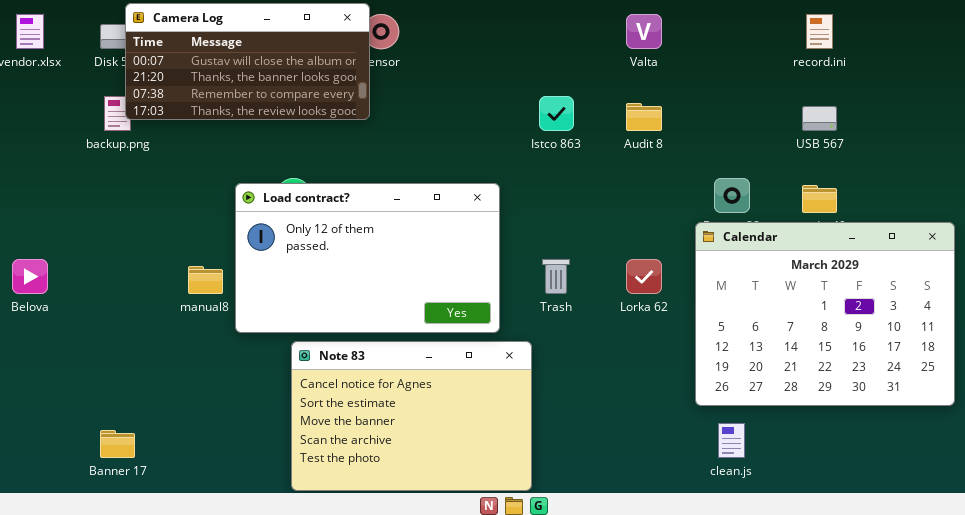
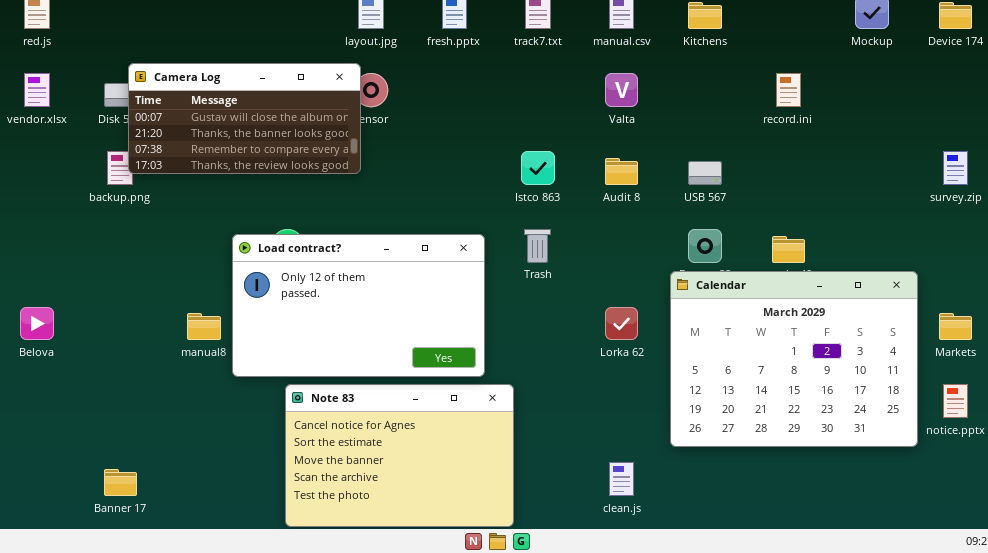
USB 567: [802,106,837,131] -> [688,161,722,185], moved
Trash: [542,259,570,294] -> [524,229,551,263], moved
clean.js: [718,423,745,458] -> [609,462,634,496], moved

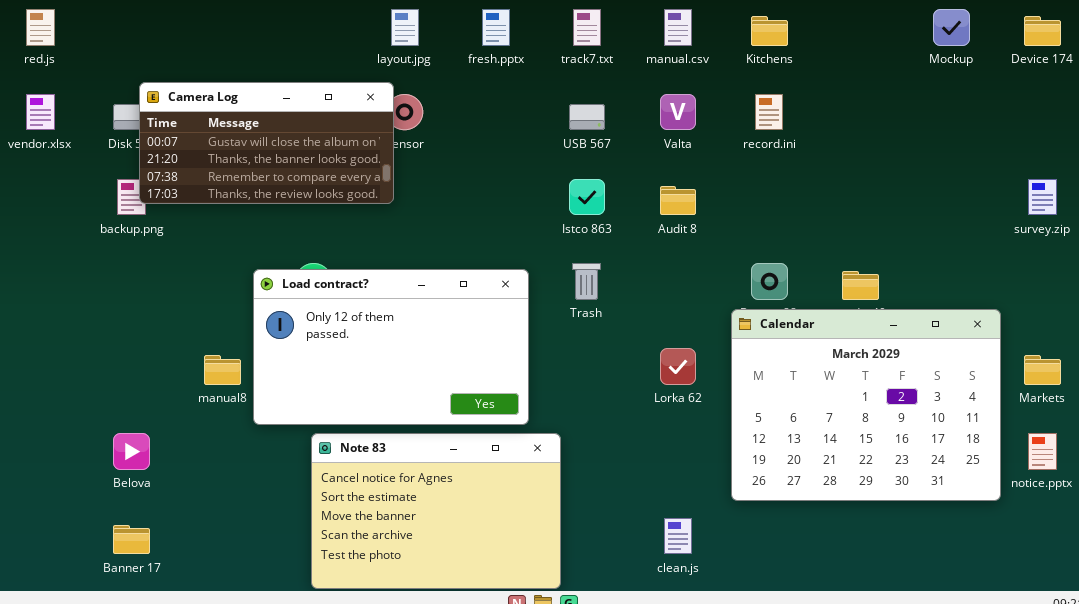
record.ini: [776,73,801,107] -> [755,94,783,130], moved
USB 567: [688,161,722,185] -> [569,104,605,130], moved
Belova: [20,307,54,340] -> [113,433,150,470], moved

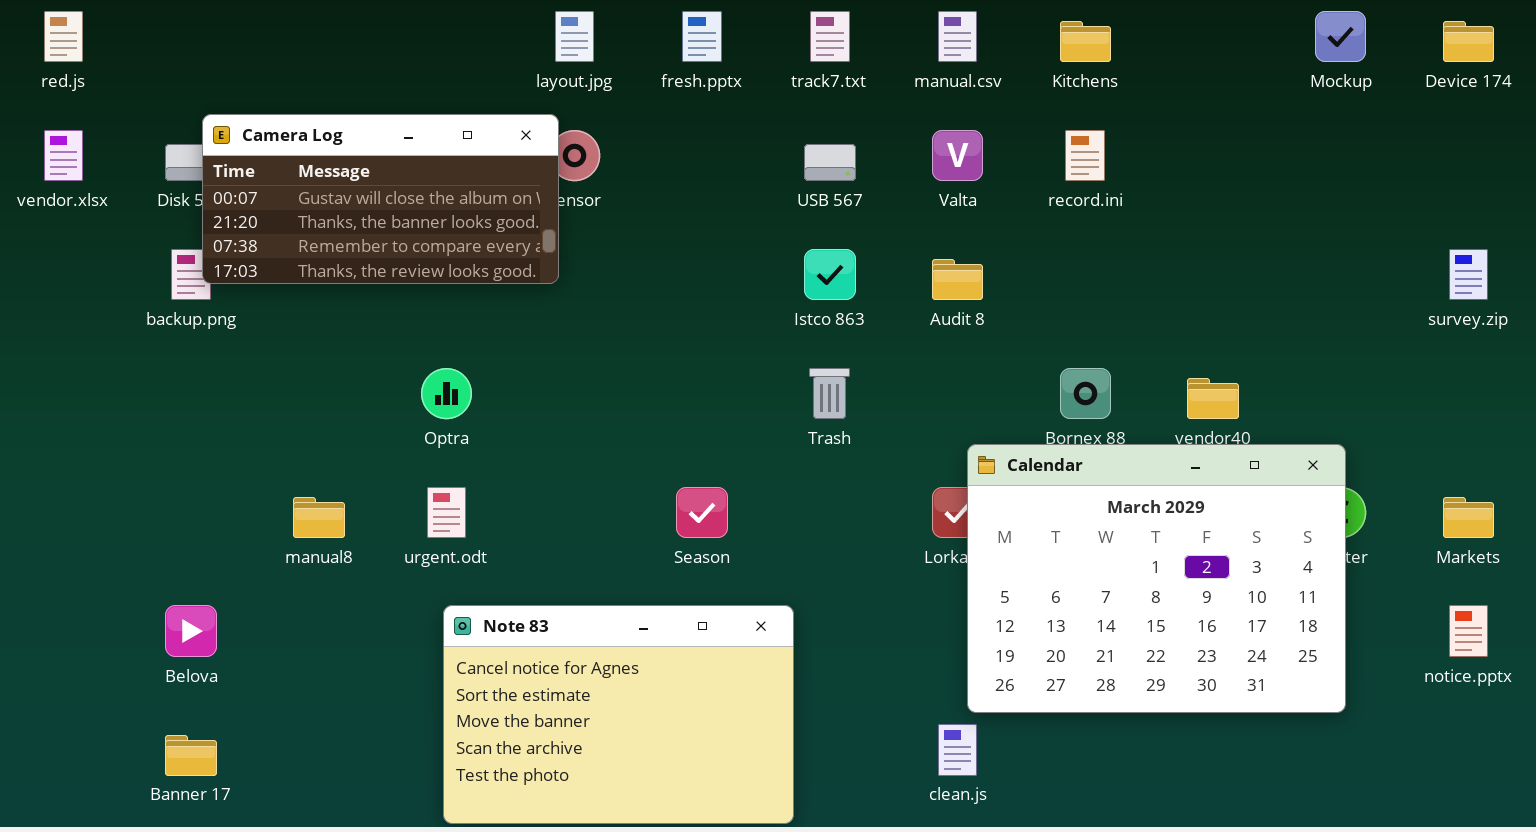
Load contract?: [253,269,529,425] -> none, closed
Calendar: [731,309,1001,501] -> [967,444,1346,713], moved

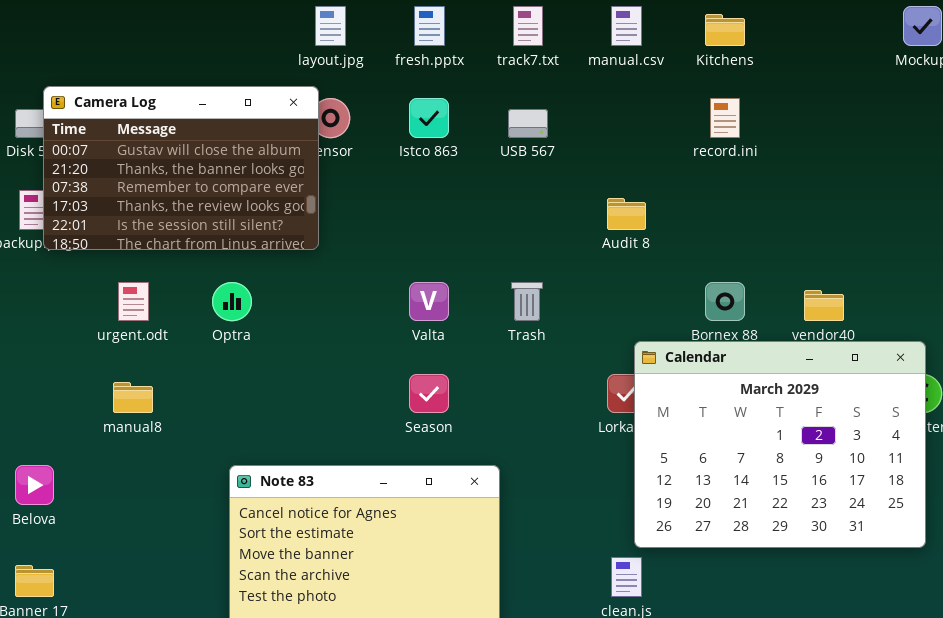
Camera Log: [202,114,559,284] -> [43,86,319,250], resized
Valta: [932,130,983,181] -> [409,282,449,321], moved
Istco 863: [804,249,856,300] -> [409,98,449,138], moved
urgent.odt: [427,487,466,538] -> [118,282,149,321], moved

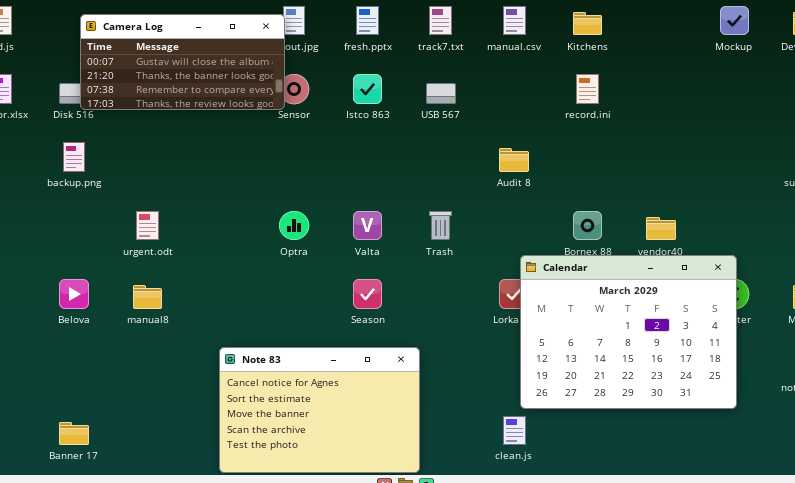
Camera Log: [43,86,319,250] -> [80,14,285,110], moved, resized
Optra: [212,282,252,321] -> [279,211,309,240], moved
Belova: [15,465,54,505] -> [59,279,89,309], moved

